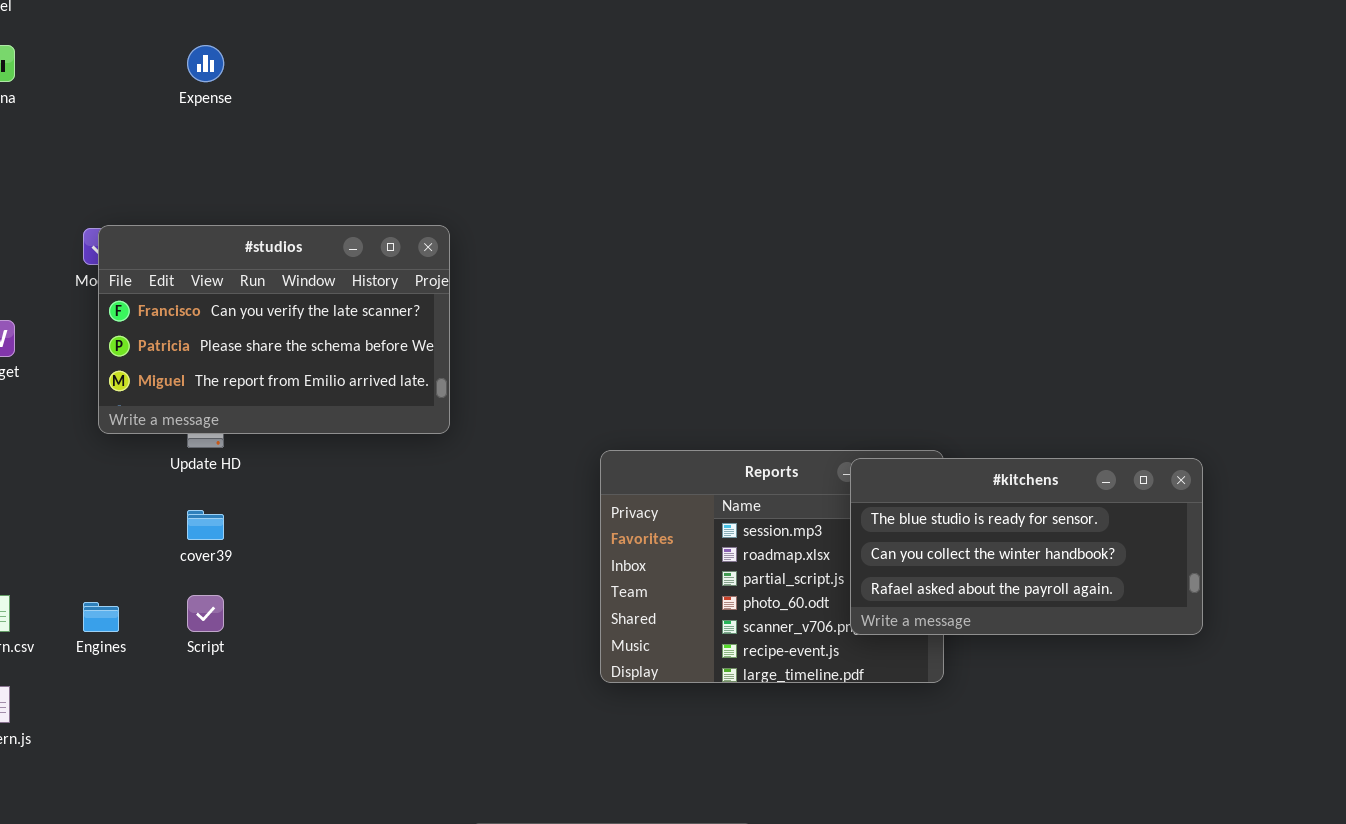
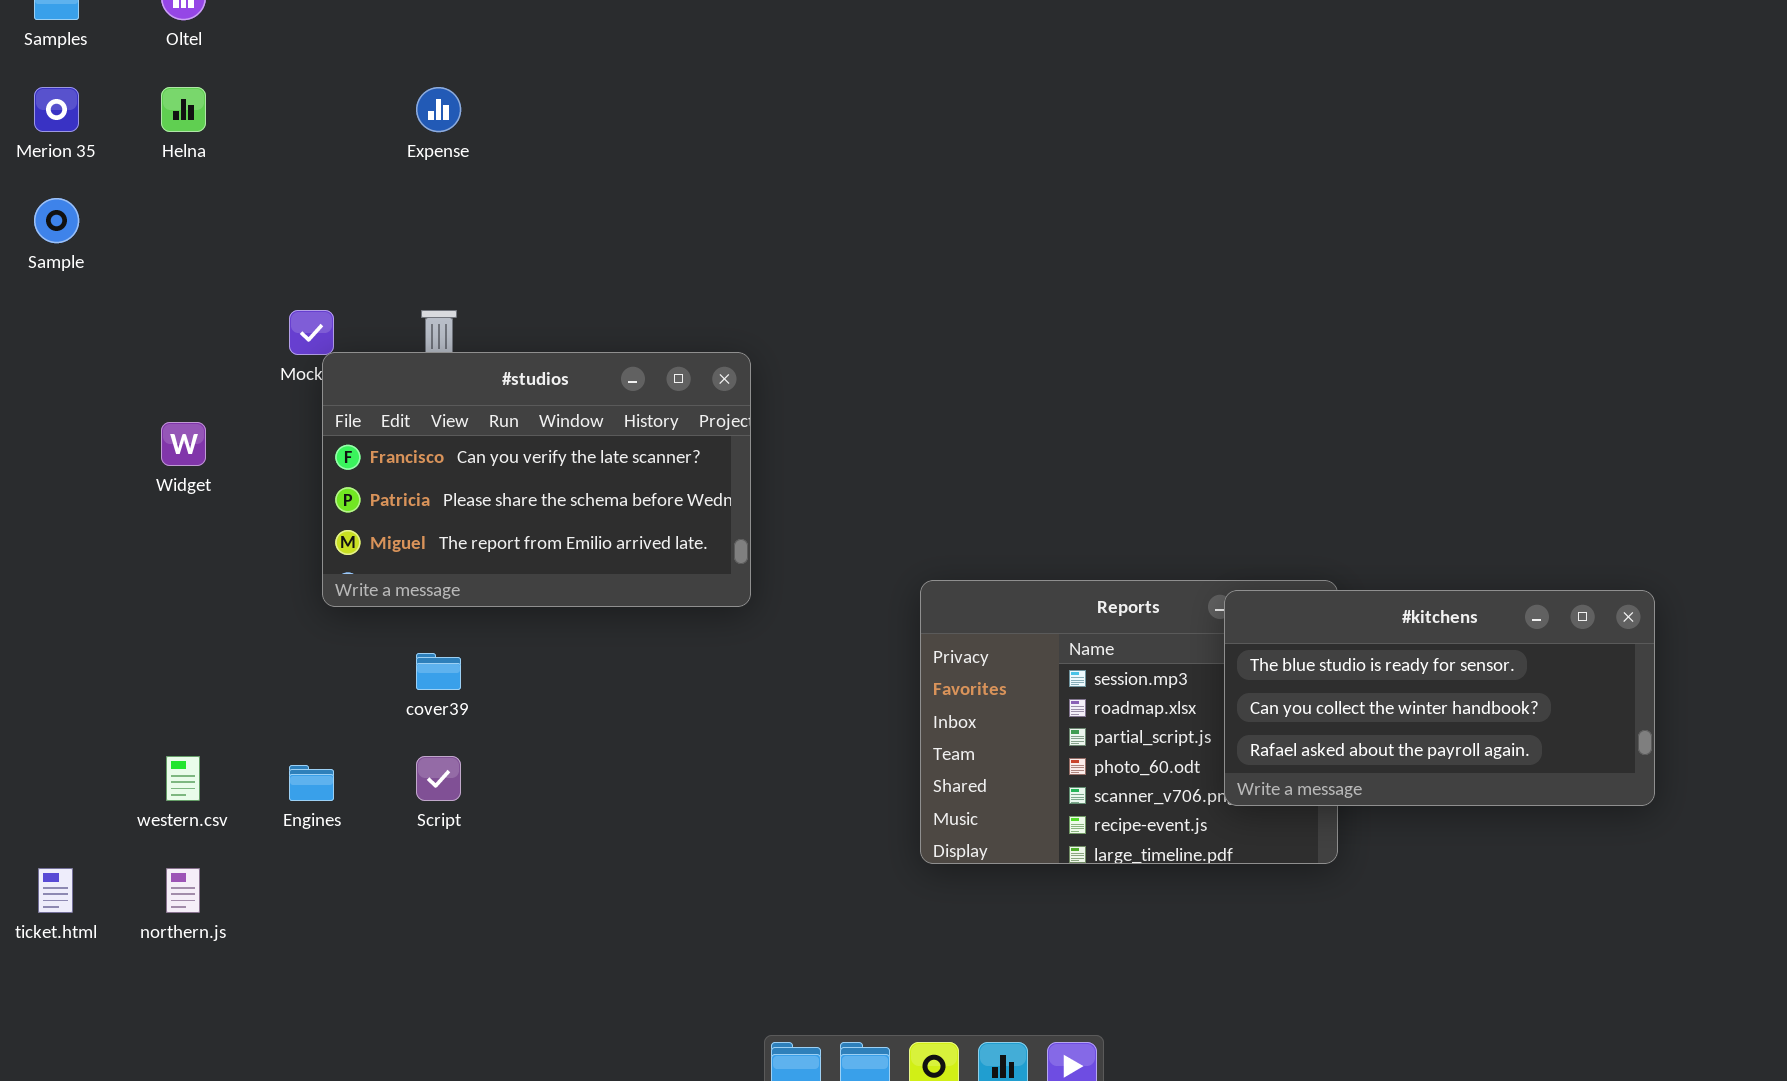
#studios: [98,225,450,434] -> [322,352,751,607], moved

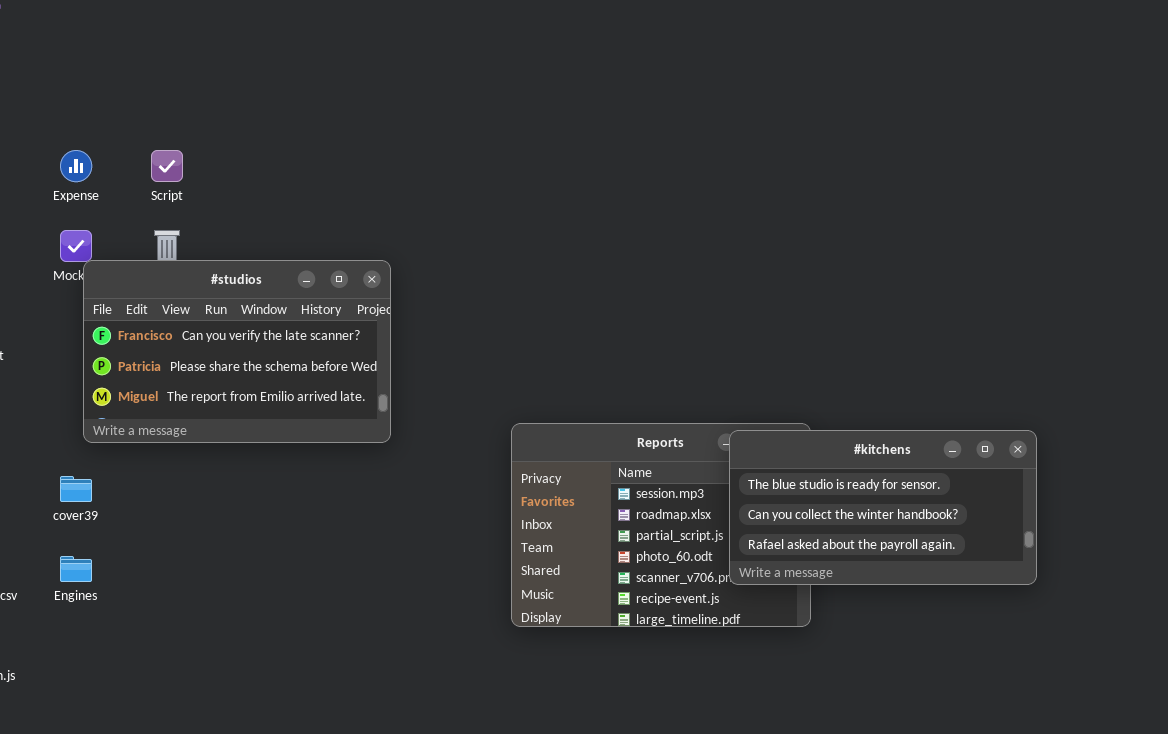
Expense: [416,87,461,132] -> [60,150,92,182], moved
cover39: [416,653,461,690] -> [60,476,92,502], moved
Script: [416,756,461,801] -> [151,150,183,182], moved

